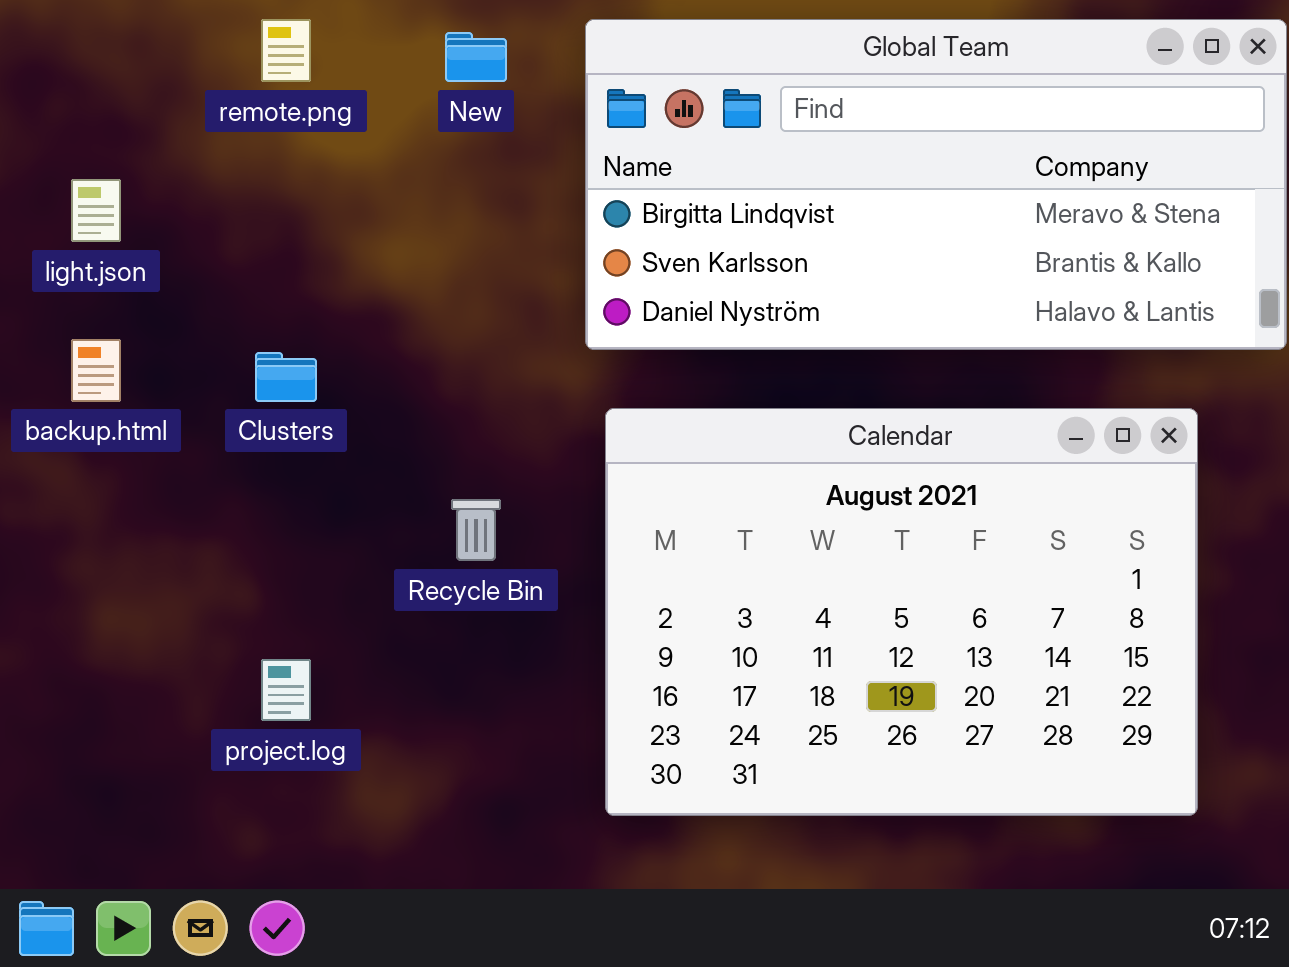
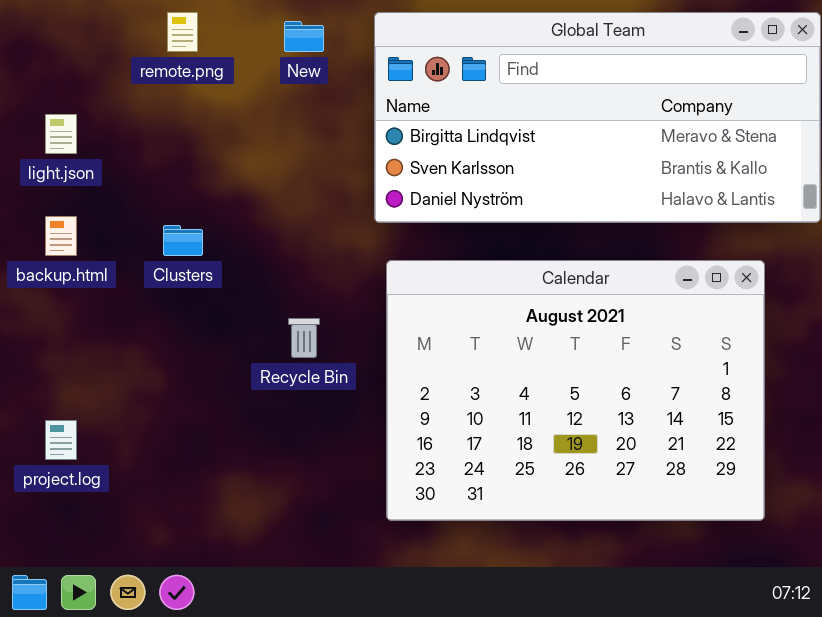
project.log: [261,659,311,721] -> [45,420,77,460], moved

